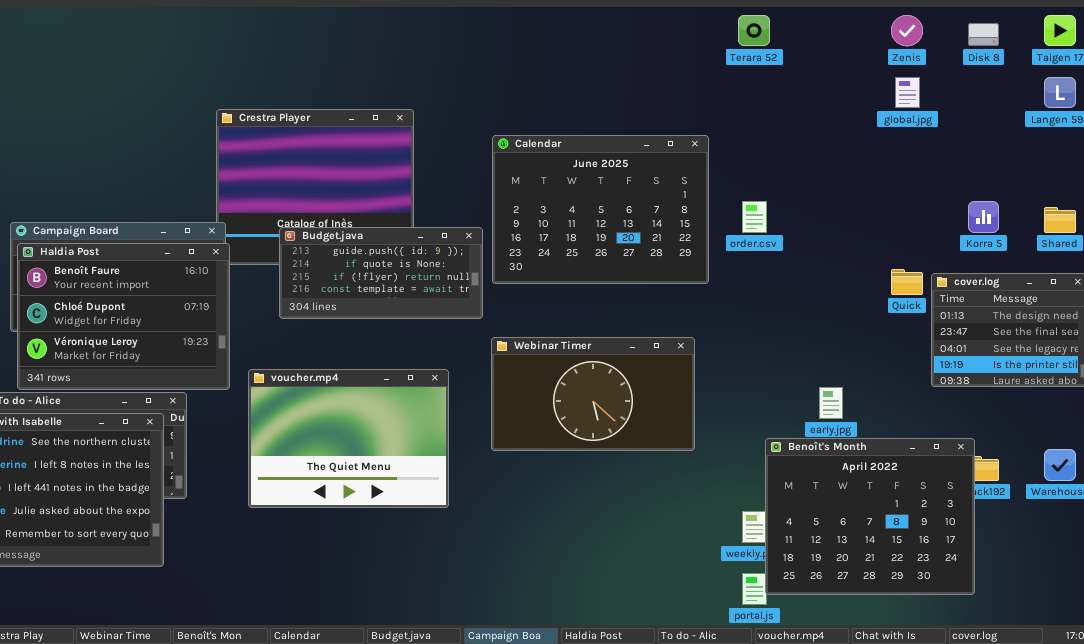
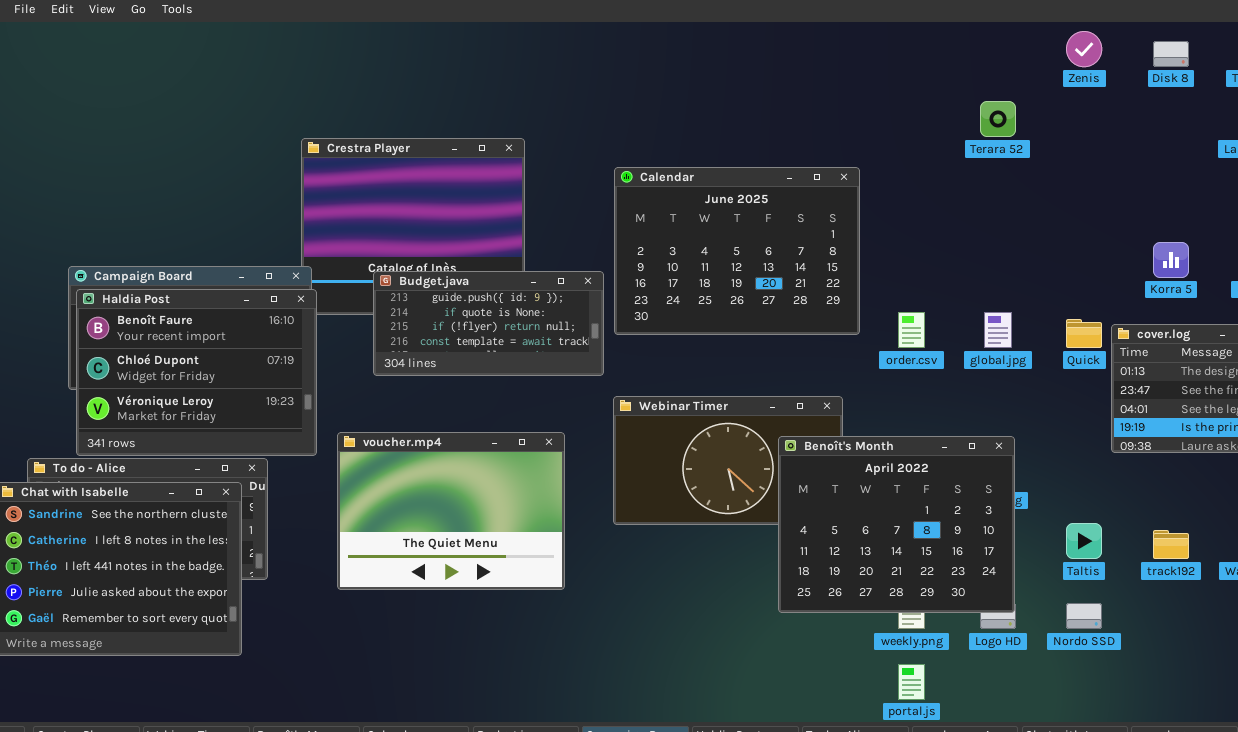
Terara 52: [738,15,770,46] -> [980,101,1016,137], moved
global.jpg: [895,77,920,108] -> [984,312,1012,348], moved
order.csv: [742,201,767,233] -> [898,312,925,348], moved
Benoît's Month: [765,438,975,595] -> [778,436,1015,613], moved

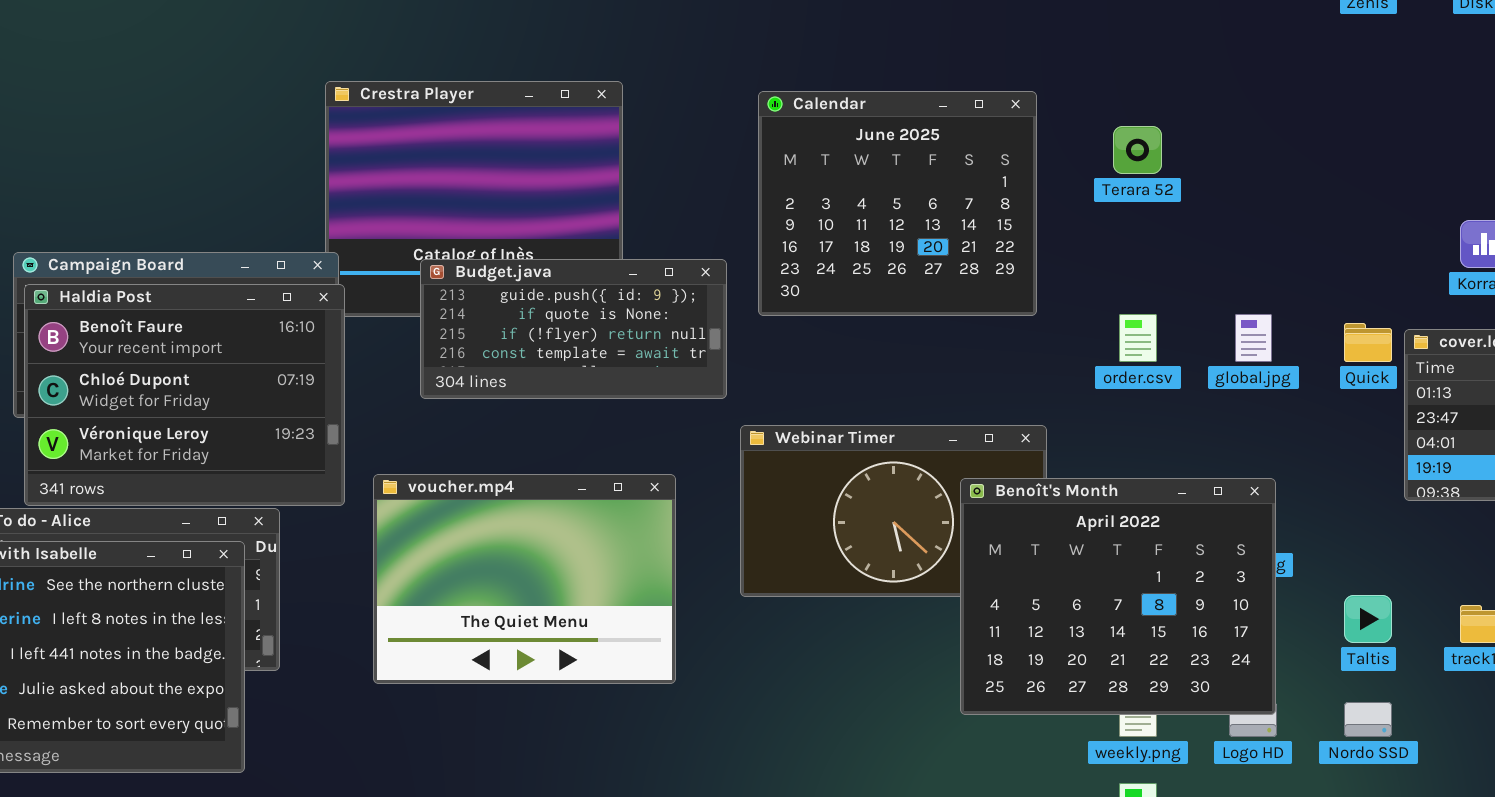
Terara 52: [980,101,1016,137] -> [1113,126,1162,174], moved
Calendar: [614,167,860,335] -> [758,91,1037,316], moved, resized

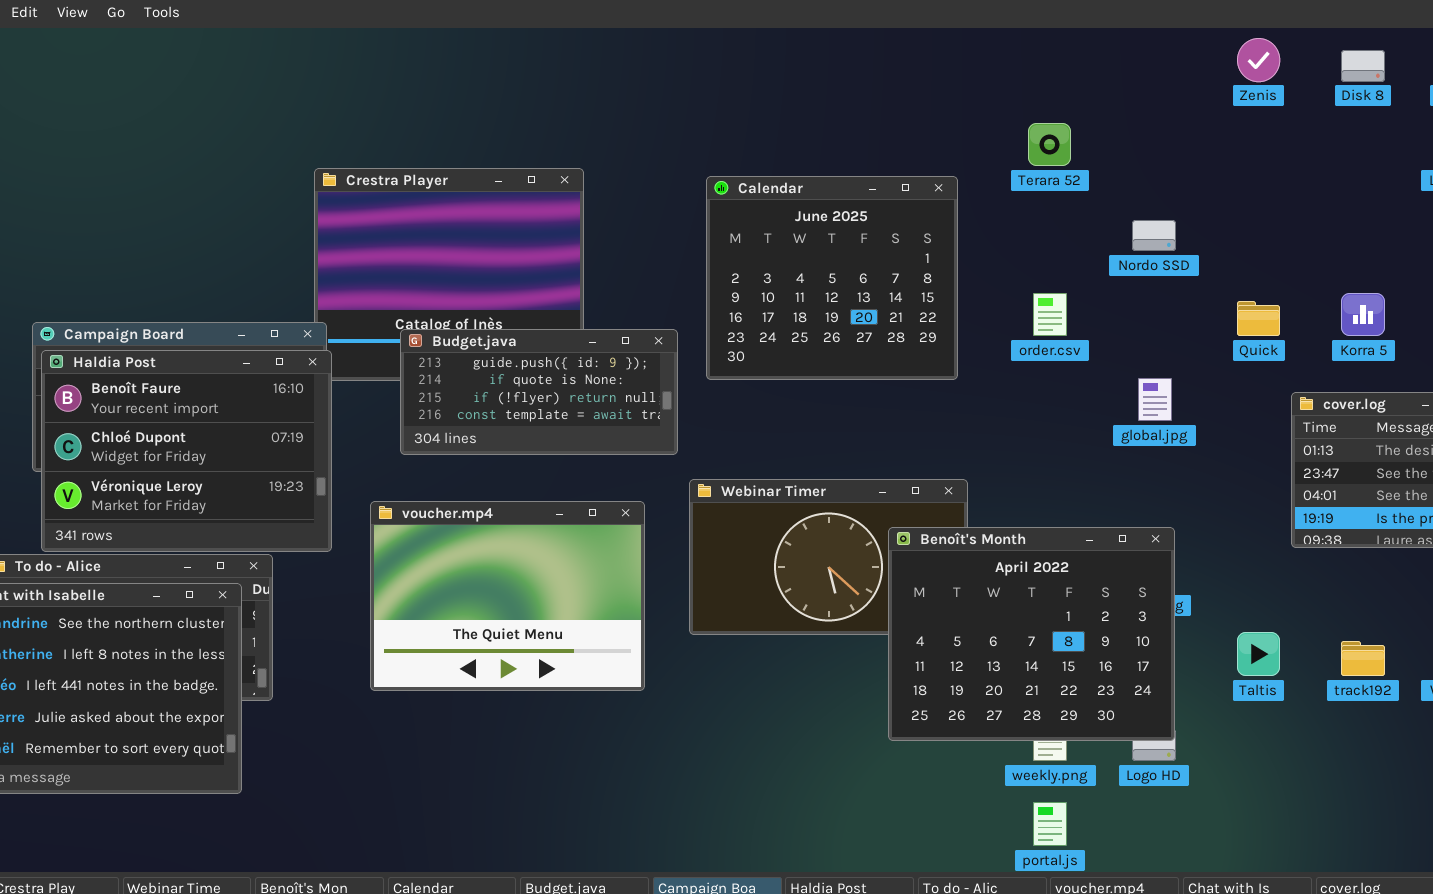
Terara 52: [1113,126,1162,174] -> [1028,123,1071,166], moved
order.csv: [1119,314,1157,362] -> [1033,293,1067,336], moved
Quick: [1344,323,1392,362] -> [1237,301,1280,336], moved
voucher.mp4: [373,474,676,684] -> [370,501,645,691], moved
Nordo SSD: [1344,702,1392,737] -> [1132,220,1176,251], moved

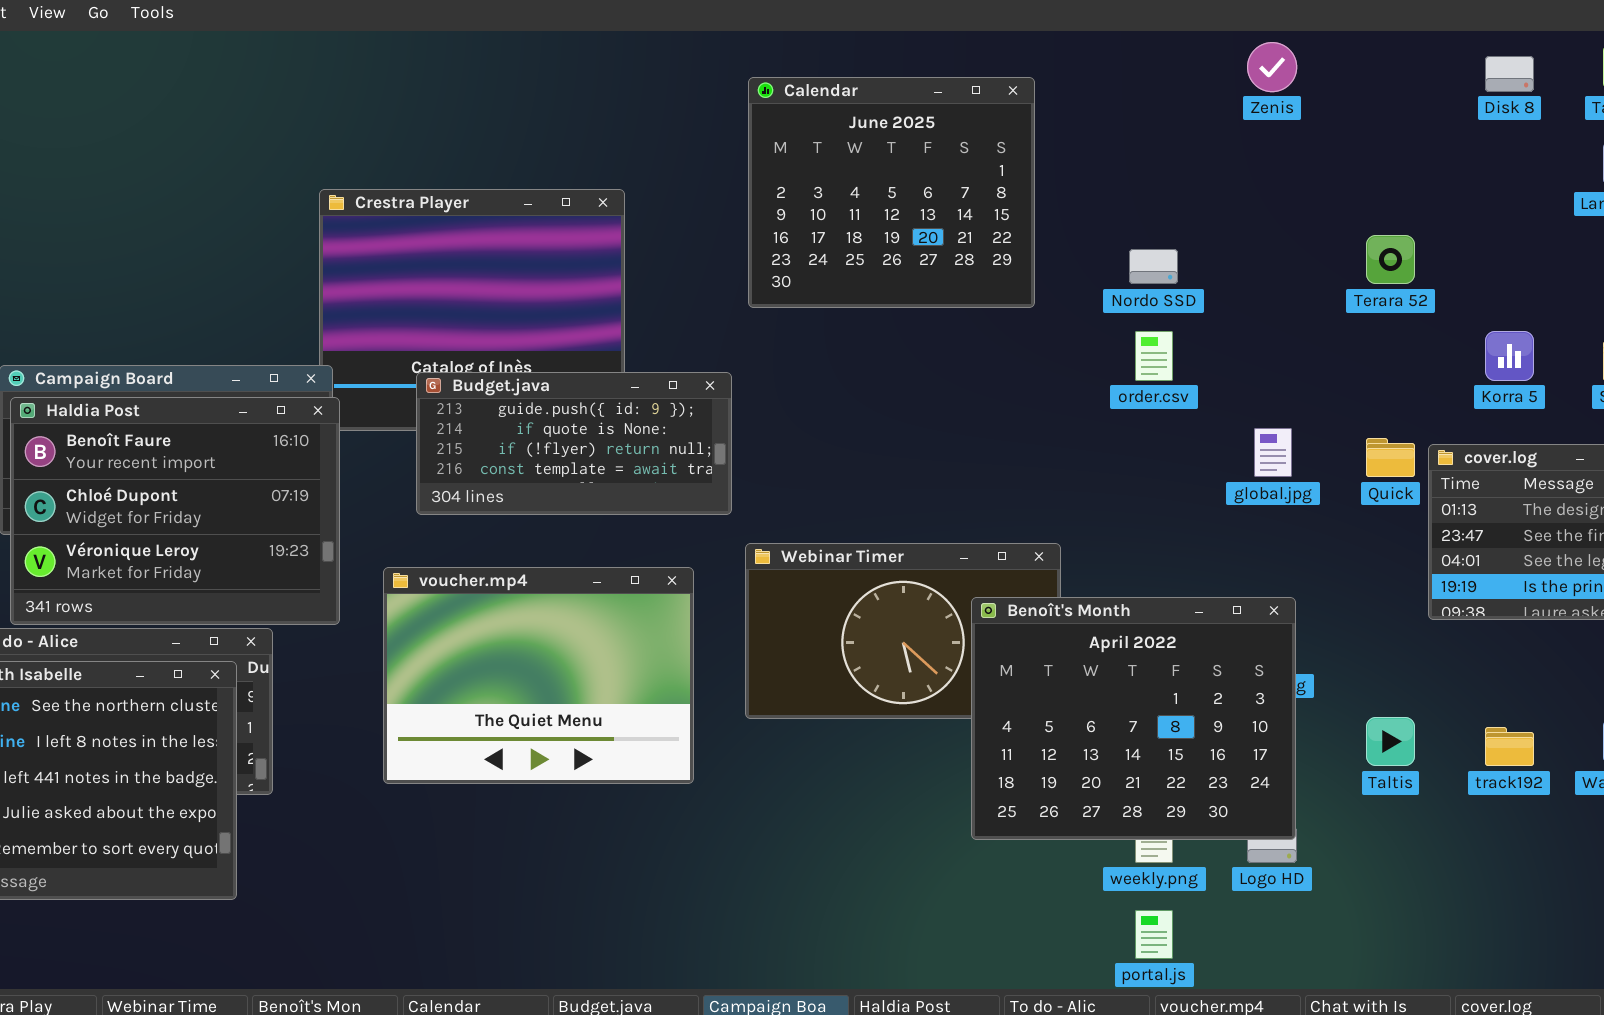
Zenis: [1237,38,1280,82] -> [1247,42,1297,92], moved
Terara 52: [1028,123,1071,166] -> [1366,235,1415,284], moved
Calendar: [706,176,958,380] -> [748,77,1035,308], moved
Nordo SSD: [1132,220,1176,251] -> [1129,249,1178,284], moved
Quick: [1237,301,1280,336] -> [1366,438,1415,477], moved

